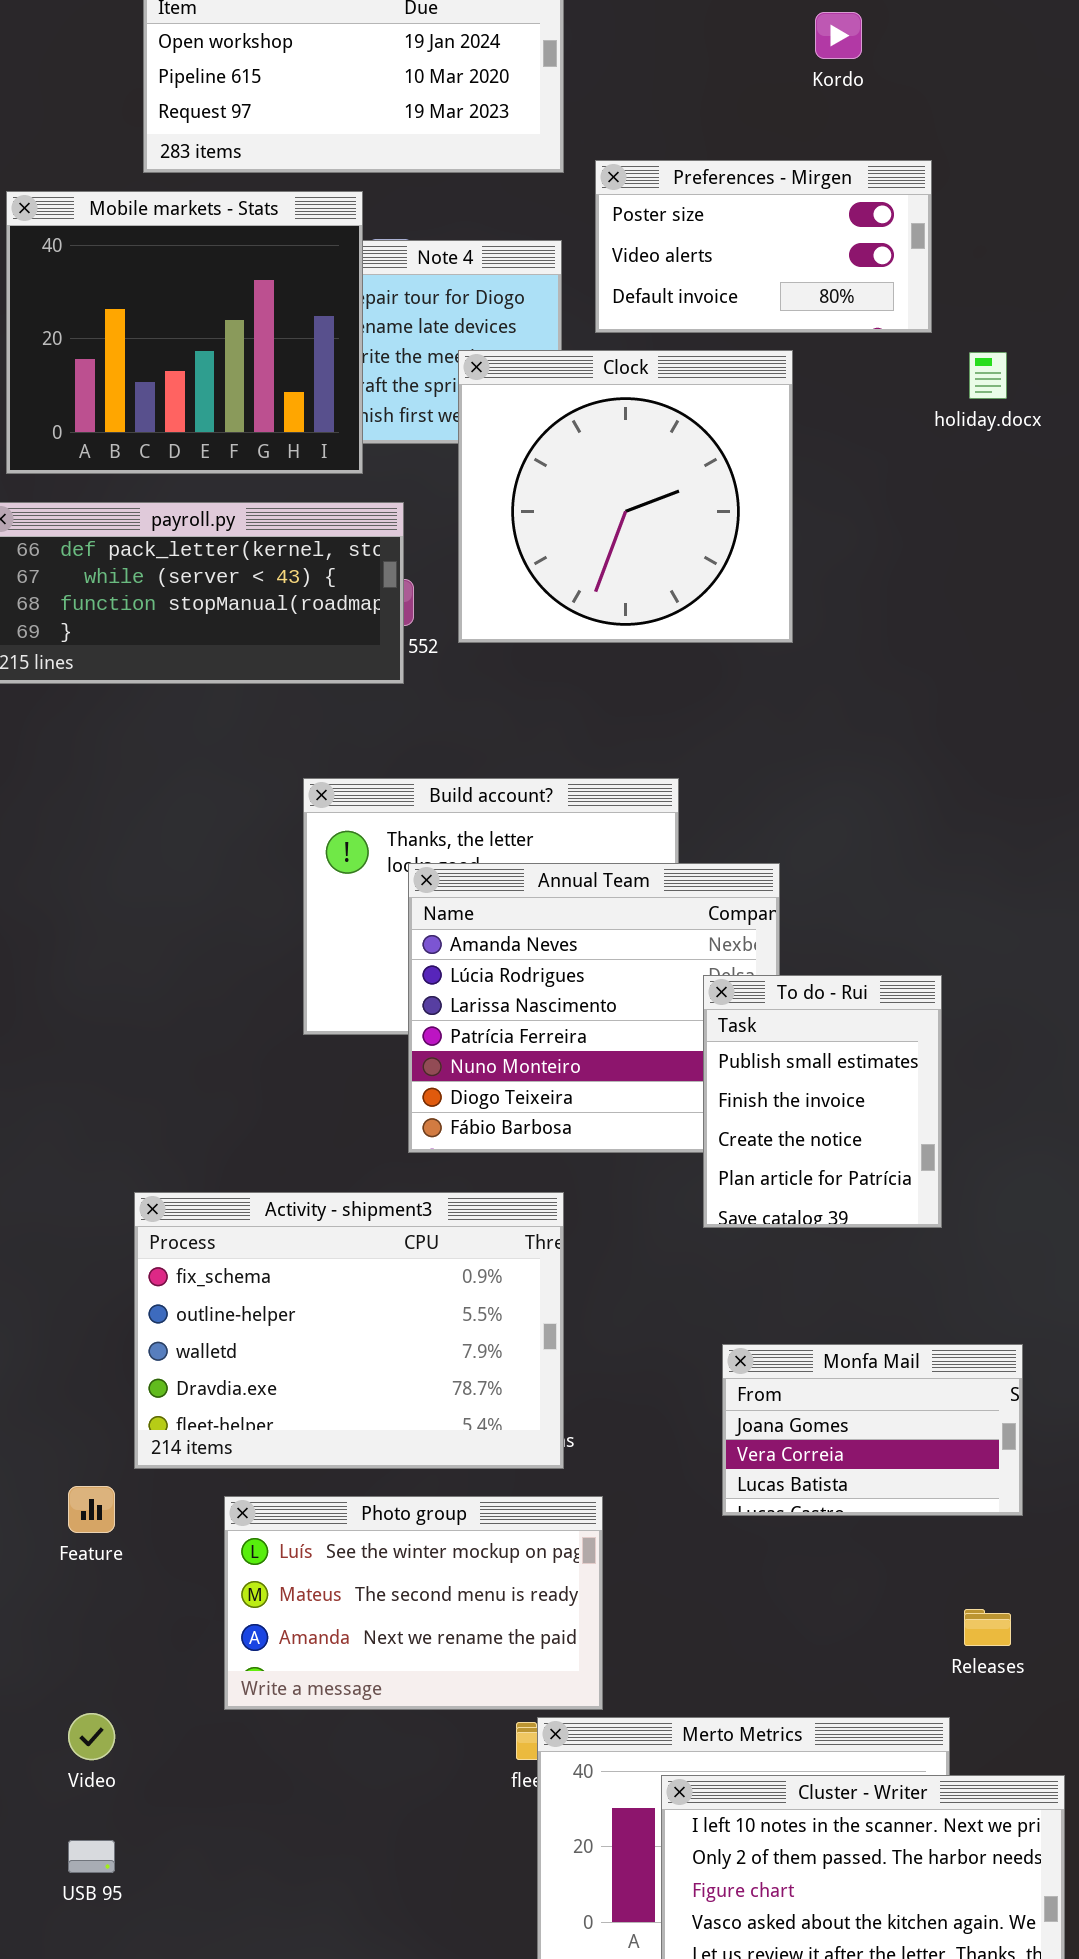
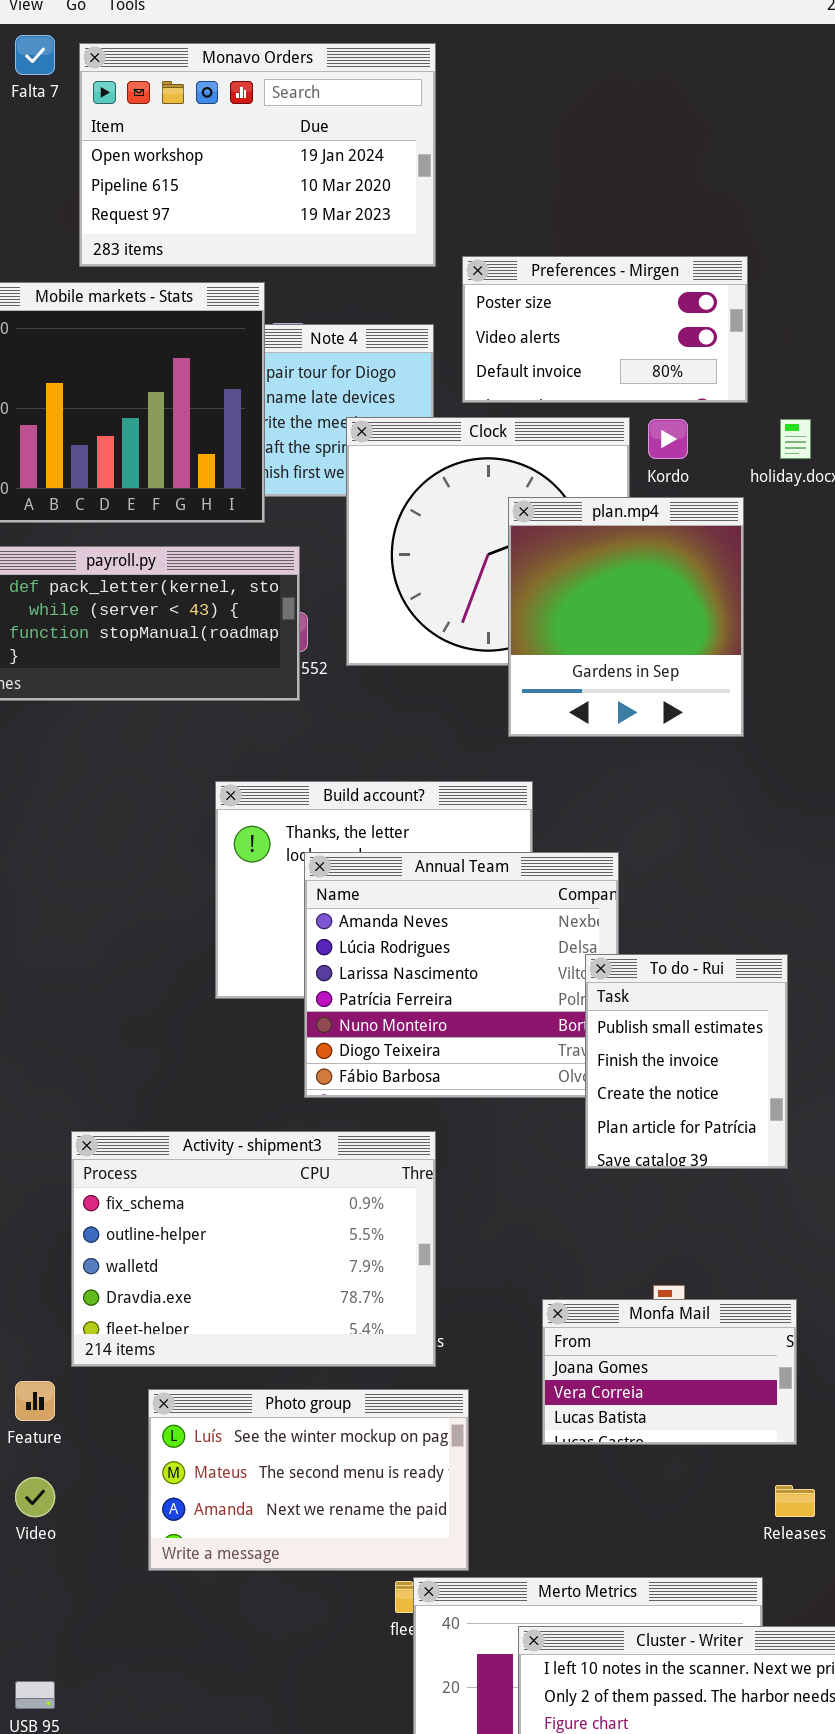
Kordo: [815,12,862,59] -> [648,419,688,459], moved
plan.mp4: none -> [508,497,744,737], opened
To do - Rui: [703,975,942,1228] -> [585,954,788,1169], moved
Monfa Mail: [722,1344,1023,1516] -> [542,1299,797,1445], moved
Video: [68,1713,115,1760] -> [15,1477,55,1517], moved

